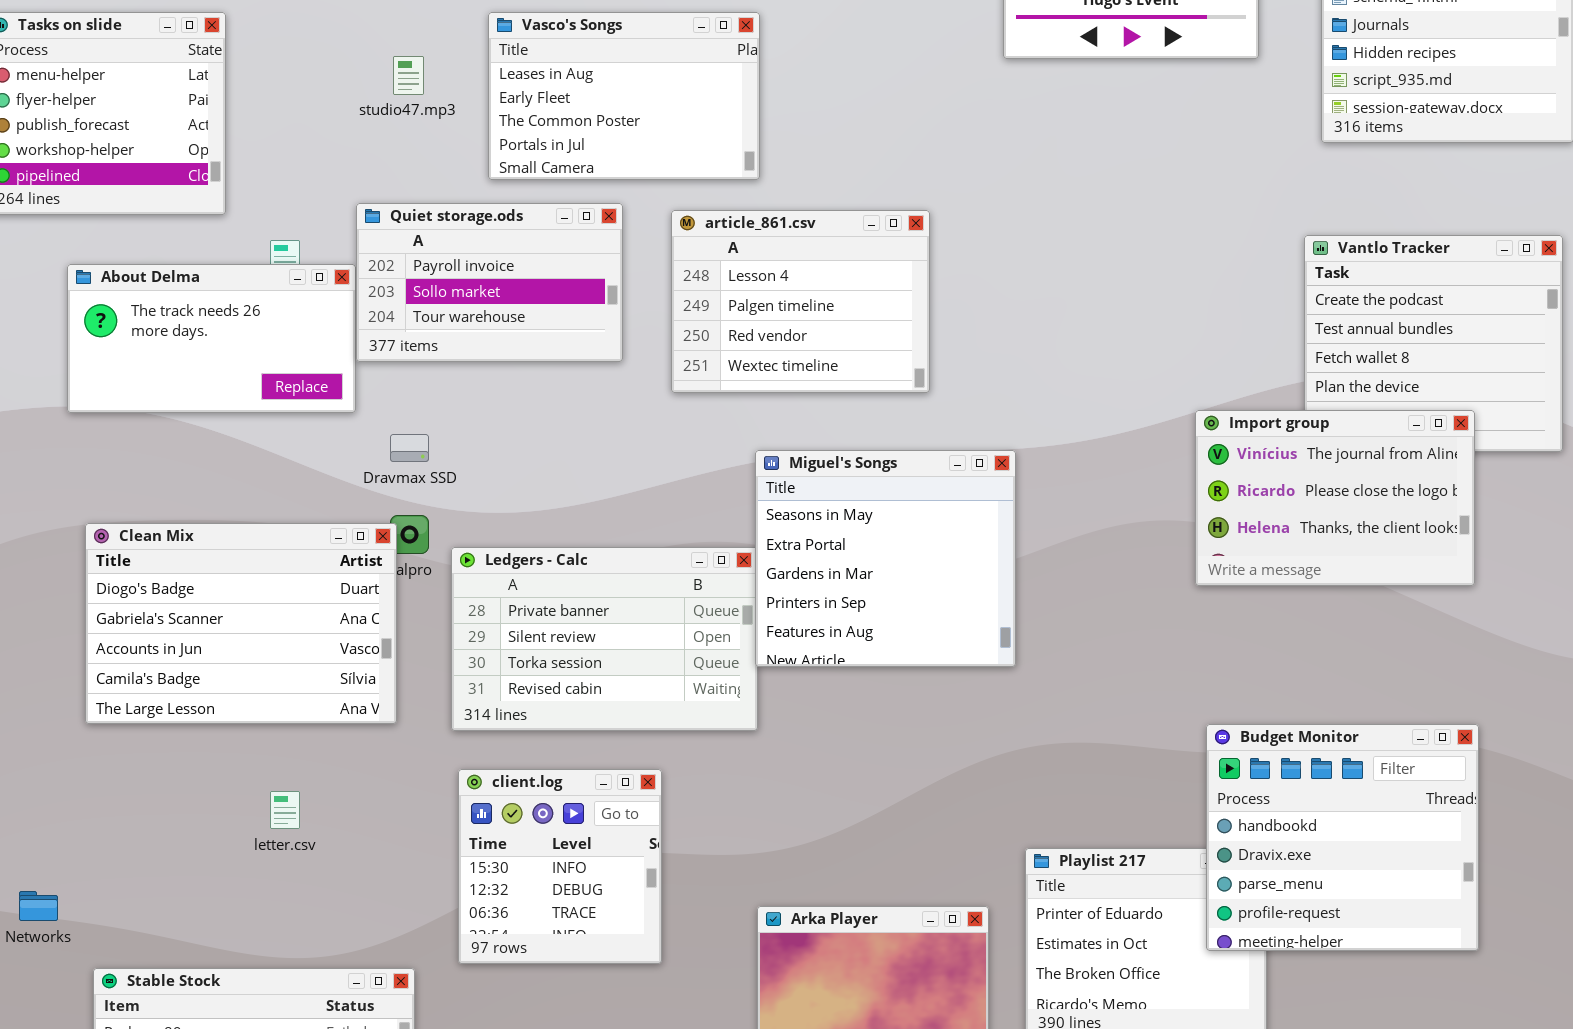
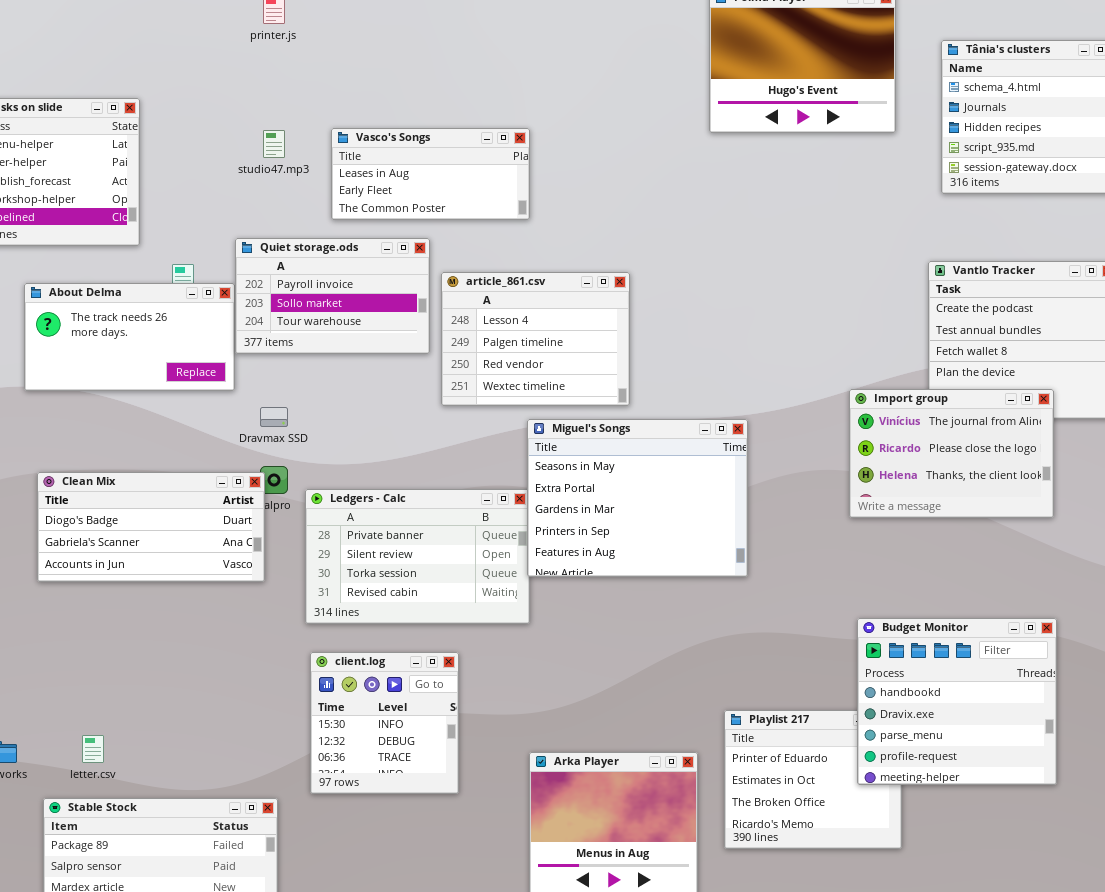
Vasco's Songs: [488,12,760,180] -> [331,128,530,220], resized
article_861.csv: [671,210,930,393] -> [441,272,630,406], moved
Miguel's Songs: [755,450,1016,667] -> [527,419,748,577], resized
Clean Mix: [85,523,397,724] -> [37,472,265,582], resized
letter.csv: [270,791,300,829] -> [82,735,104,763], moved

